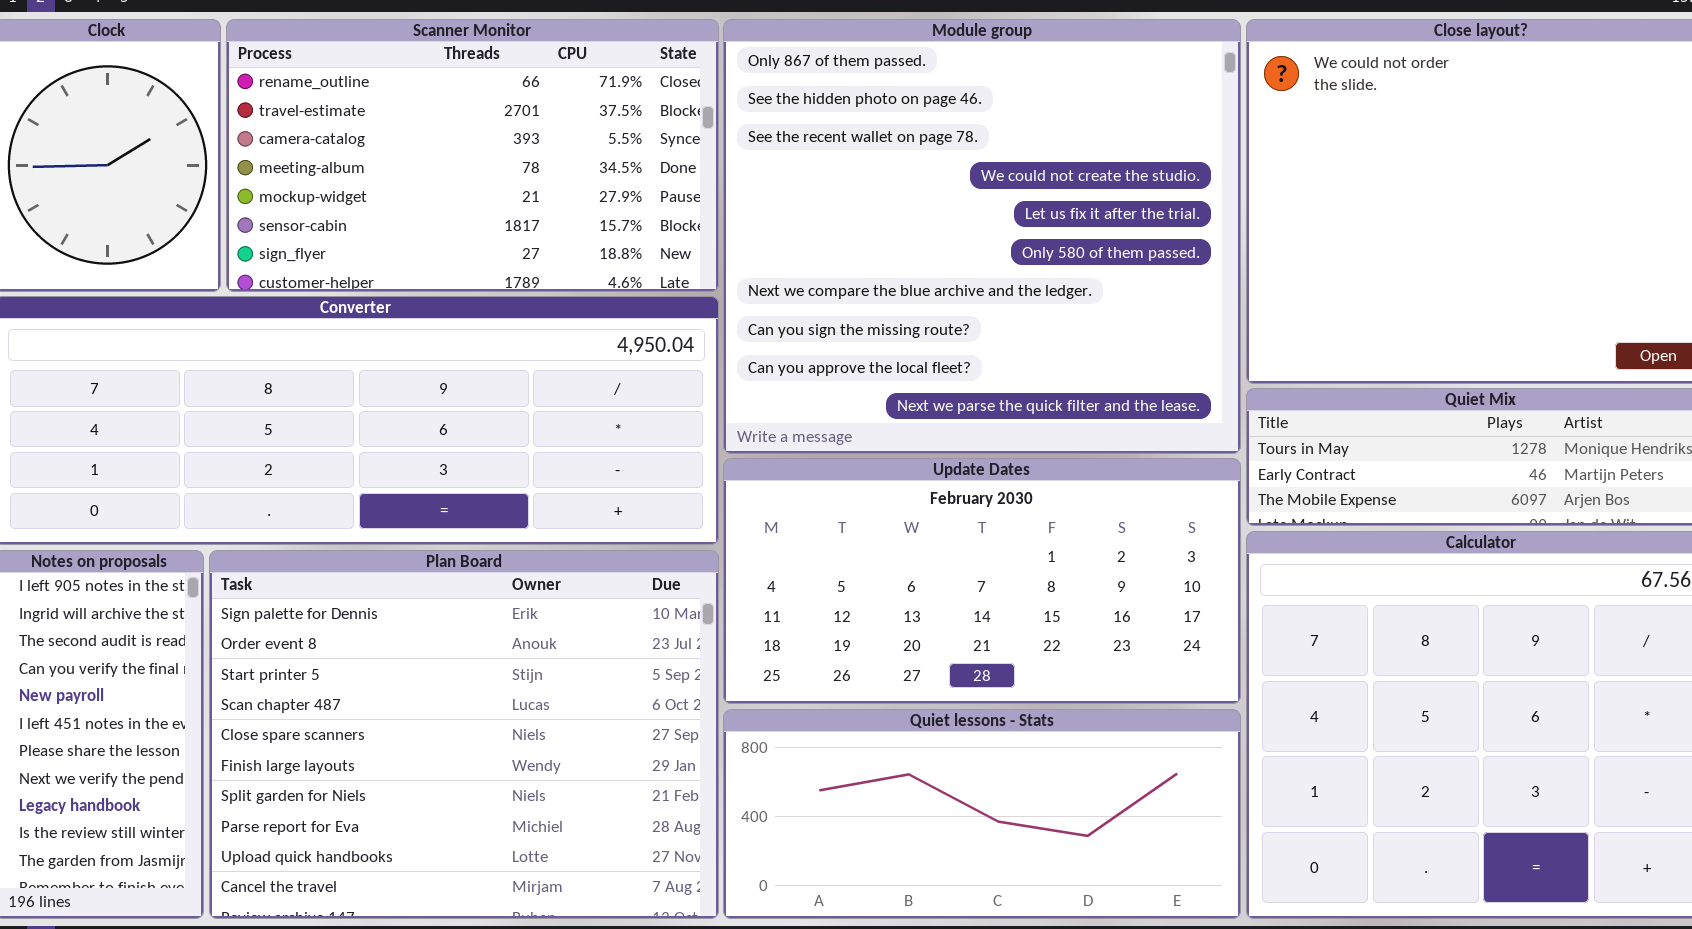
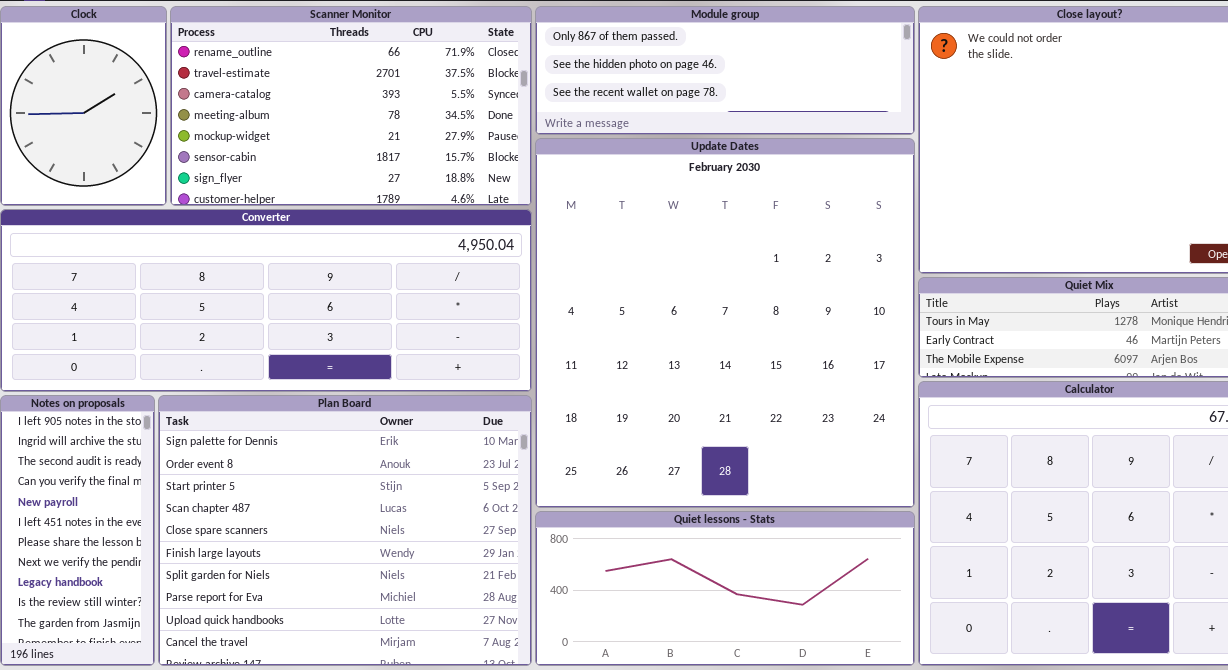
Module group: [723,19,1241,454] -> [535,6,915,135], resized
Update Dates: [723,458,1241,704] -> [535,138,915,508], resized

